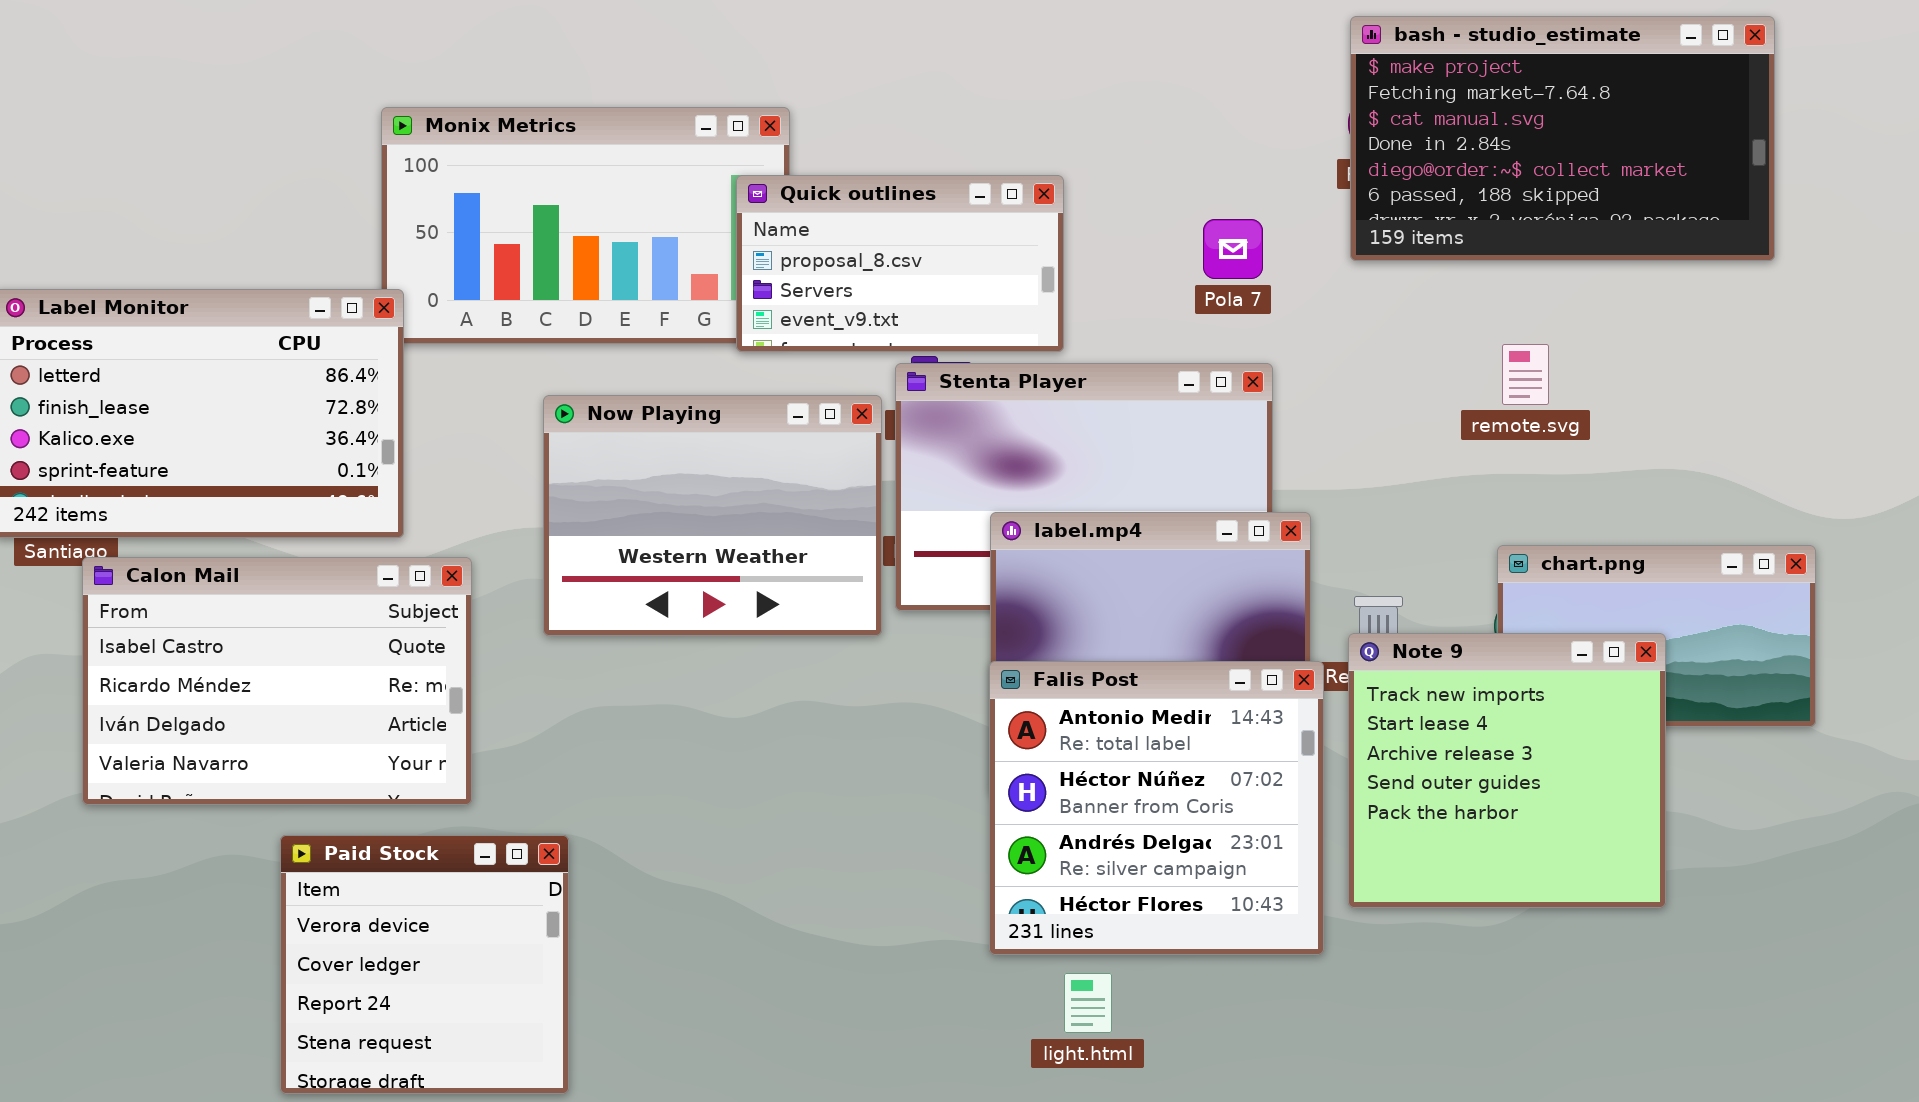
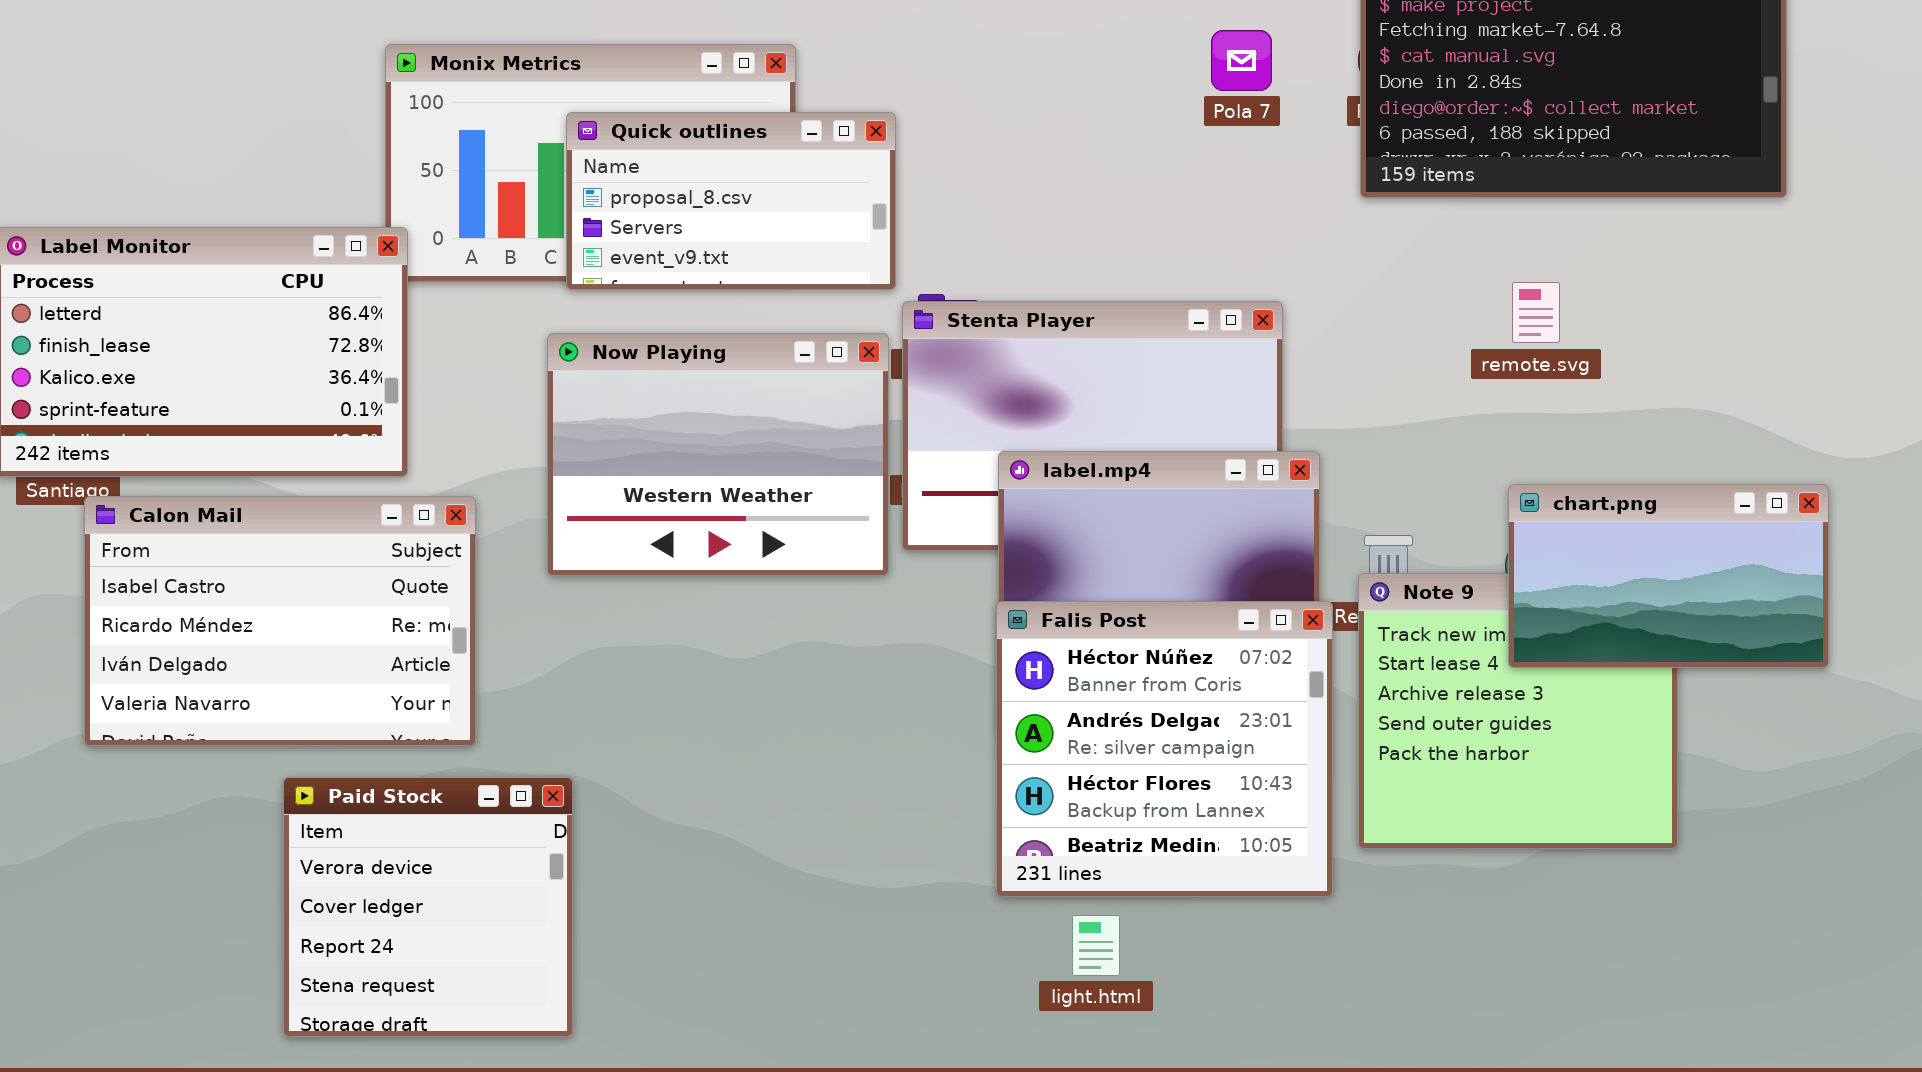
Quick outlines: [736,175,1064,352] -> [566,112,896,290], moved
Pola 7: [1203,219,1263,279] -> [1211,30,1272,91], moved
chart.png: [1497,545,1816,727] -> [1508,484,1829,668], raised
Falis Post: [989,661,1324,955] -> [996,601,1333,897], scrolled down 1 row

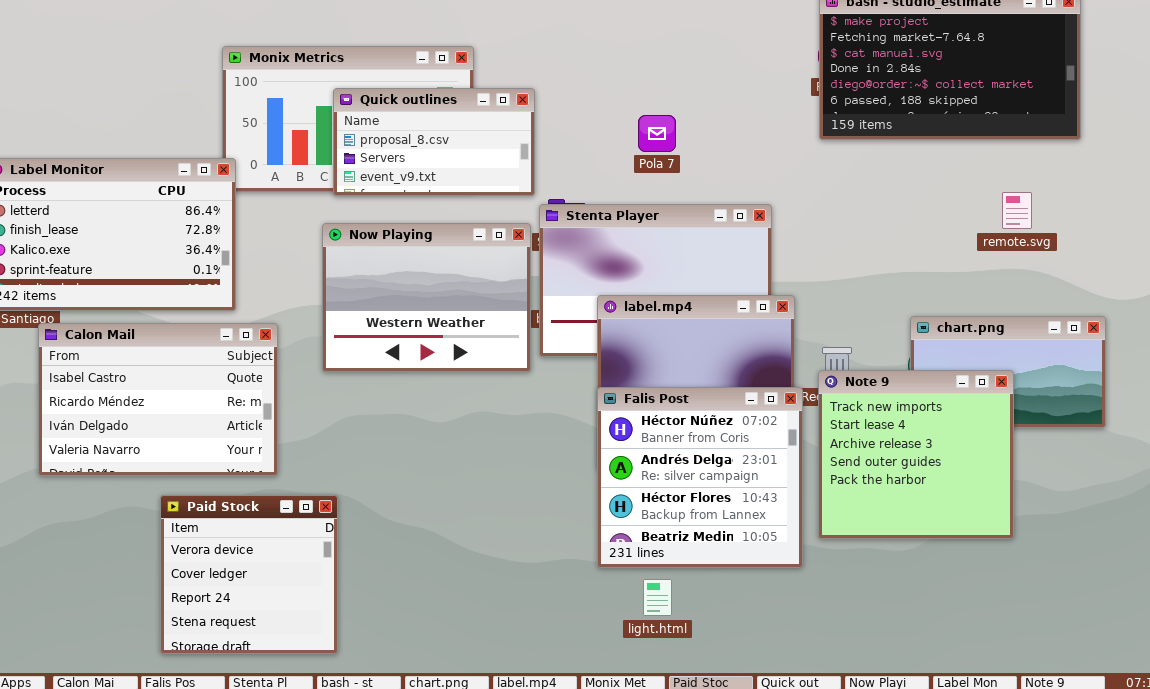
Pola 7: [1211,30,1272,91] -> [638,115,676,152], moved
remote.svg: [1512,282,1560,343] -> [1002,192,1032,229], moved
Note 9: [1358,573,1678,849] -> [818,370,1014,539], raised

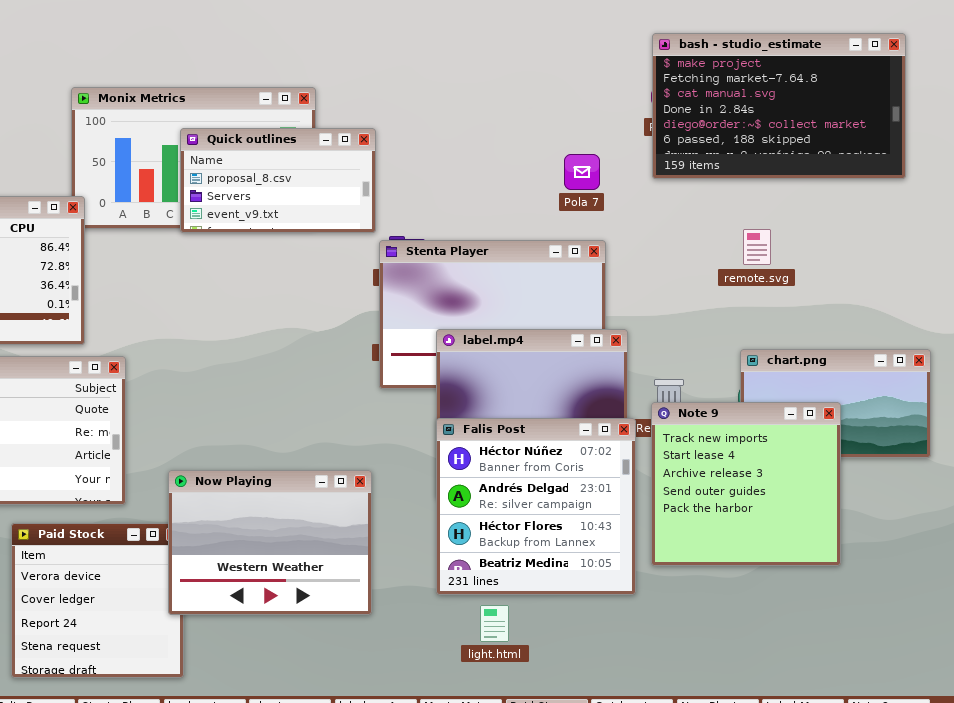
Pola 7: [638,115,676,152] -> [564,154,600,190], moved
remote.svg: [1002,192,1032,229] -> [743,229,771,265], moved
Now Playing: [322,223,531,372] -> [168,470,372,615], moved

